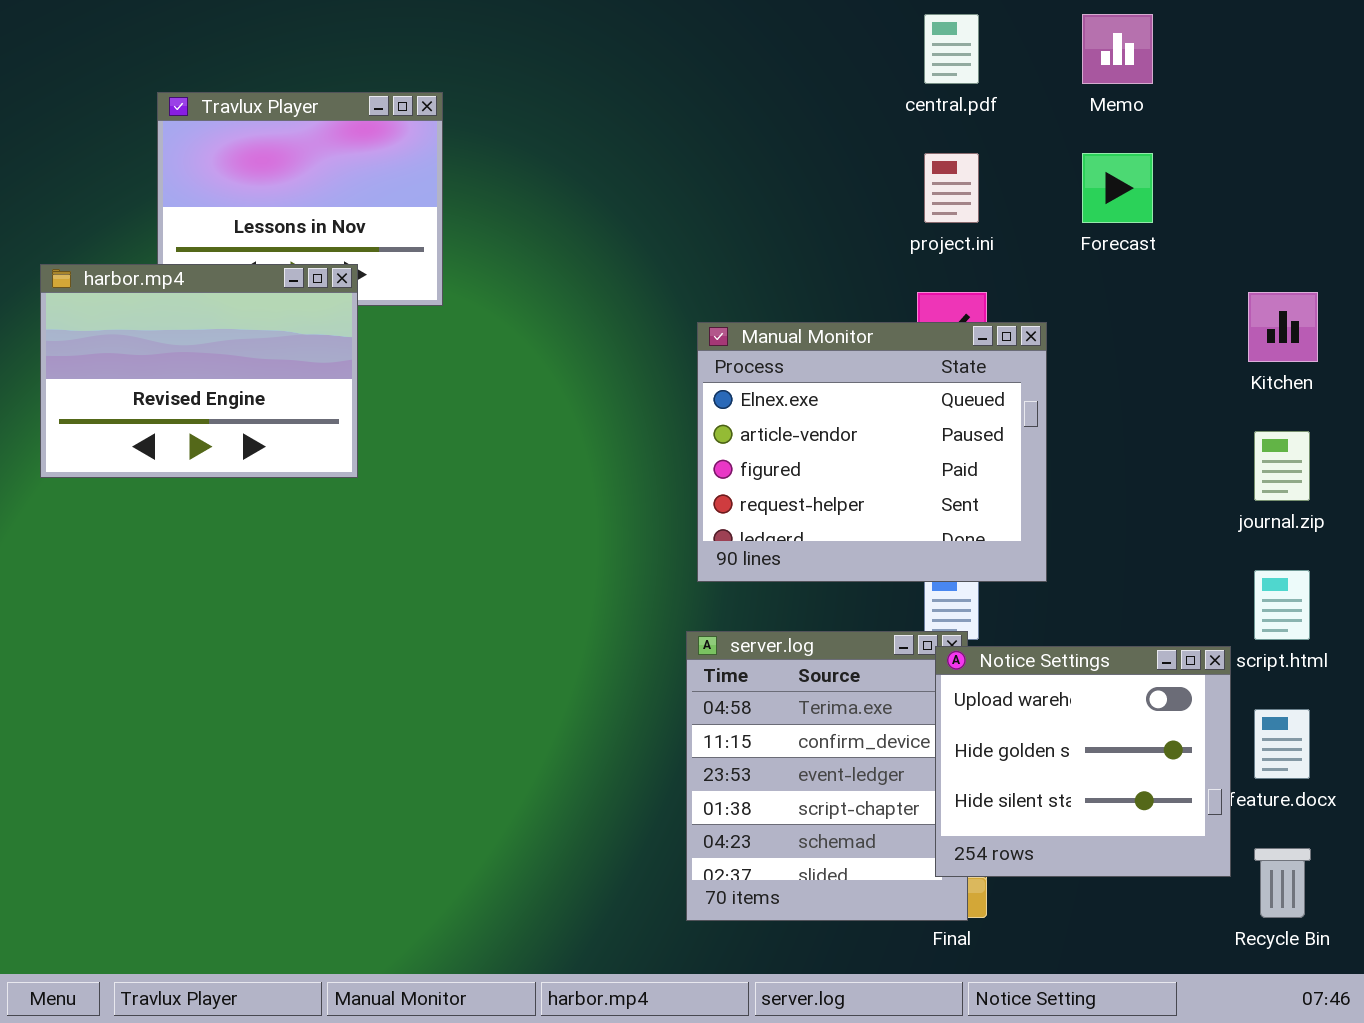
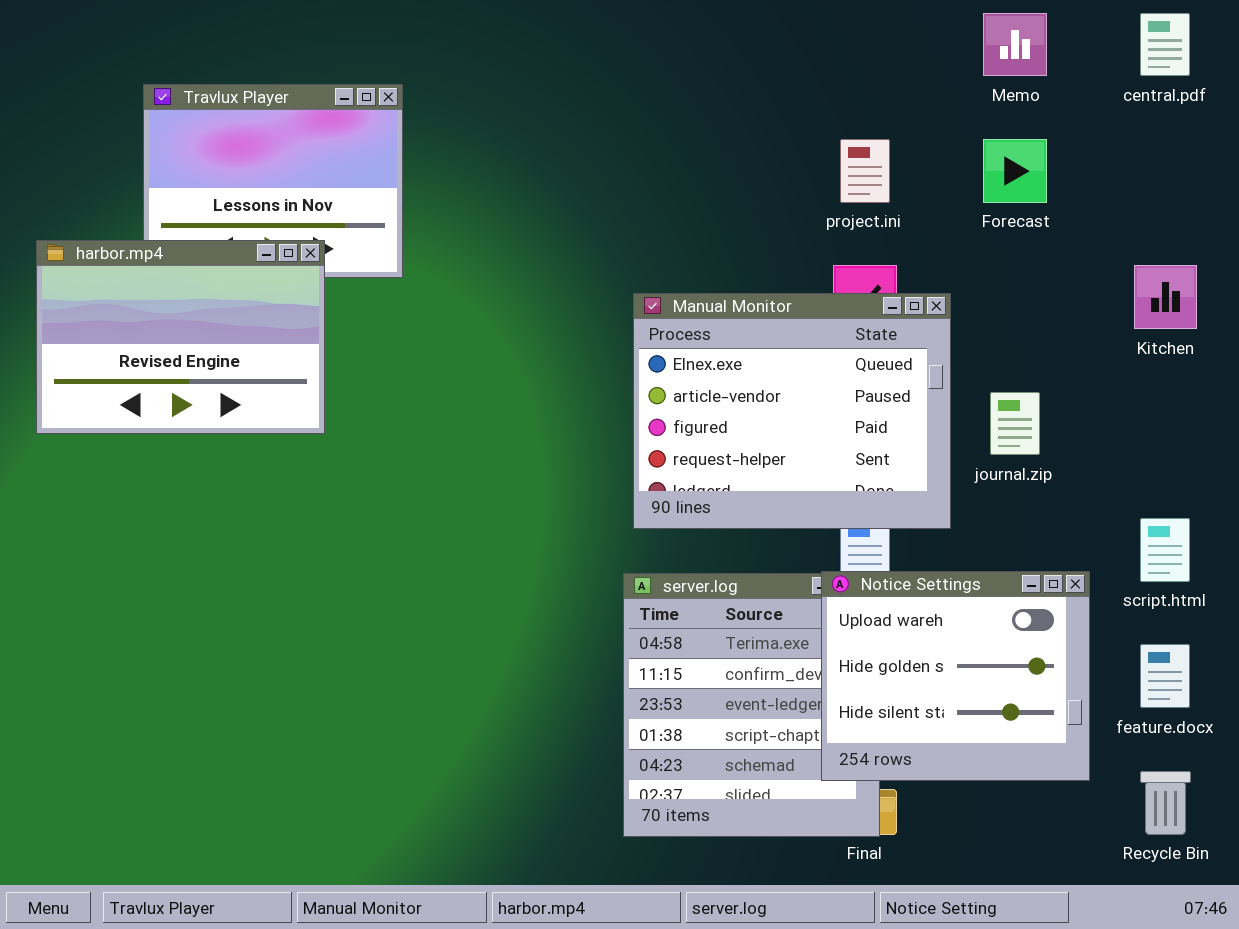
central.pdf: [924,14,979,84] -> [1140,13,1190,76], moved
journal.zip: [1254,431,1310,501] -> [990,392,1040,455], moved
Notice Settings: [935,646,1231,877] -> [821,571,1090,781], moved

